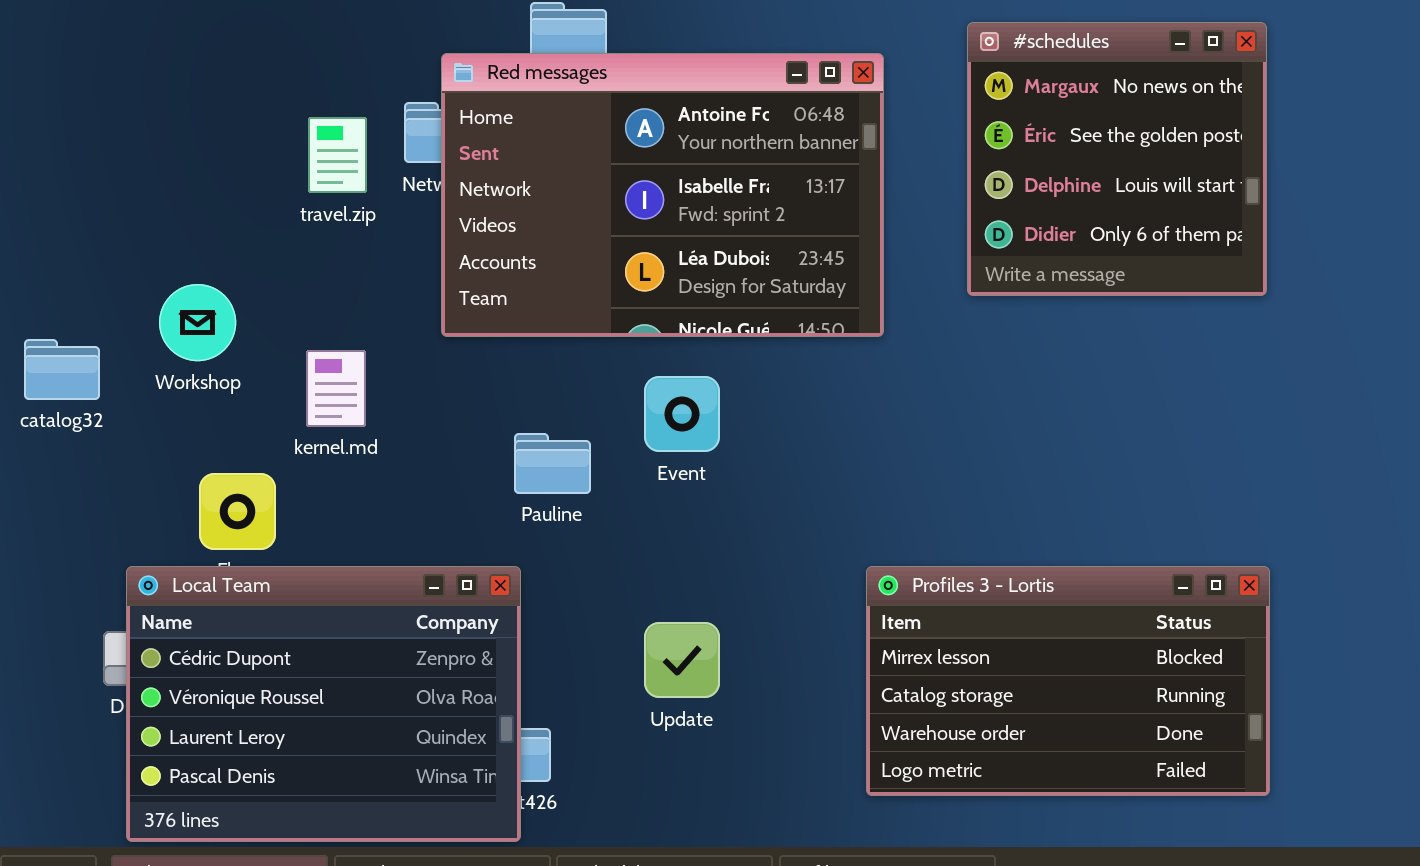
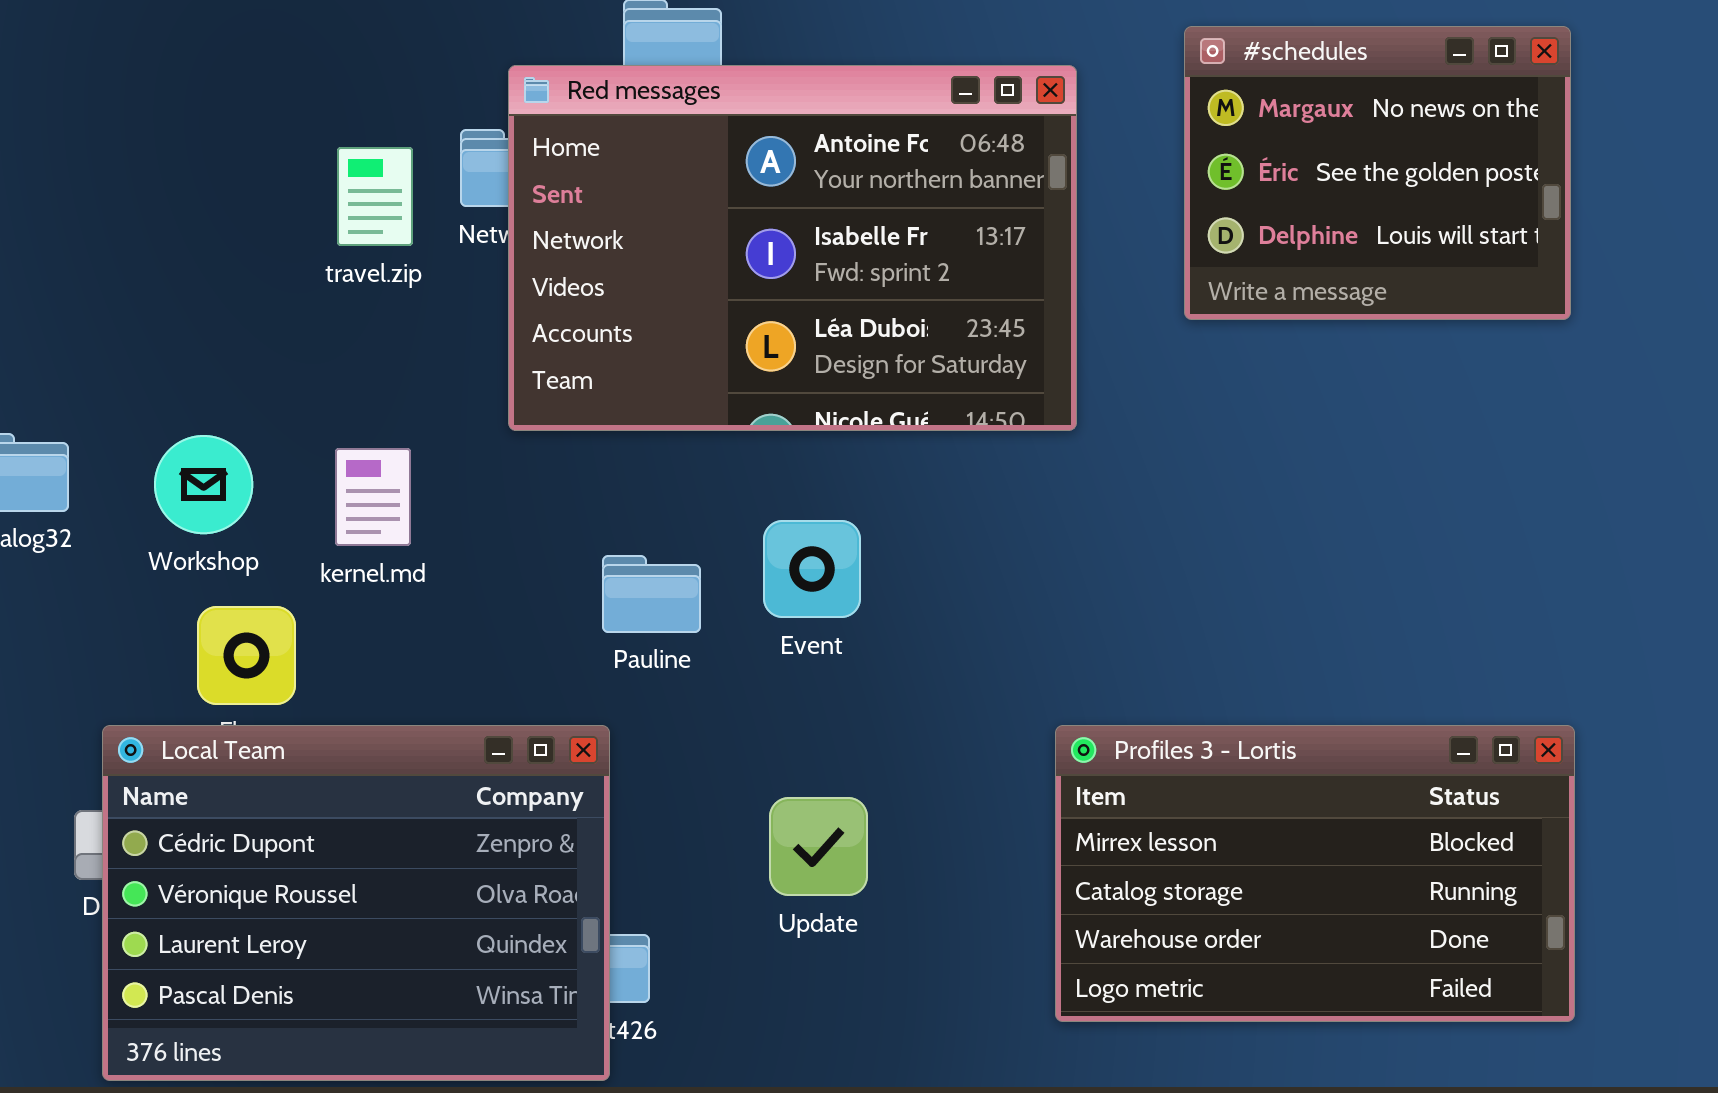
#schedules: [967,22,1267,296] -> [1184,26,1571,320], resized
Workshop: [159,284,236,361] -> [154,435,253,534], moved
Event: [644,376,720,452] -> [763,520,861,618], moved

